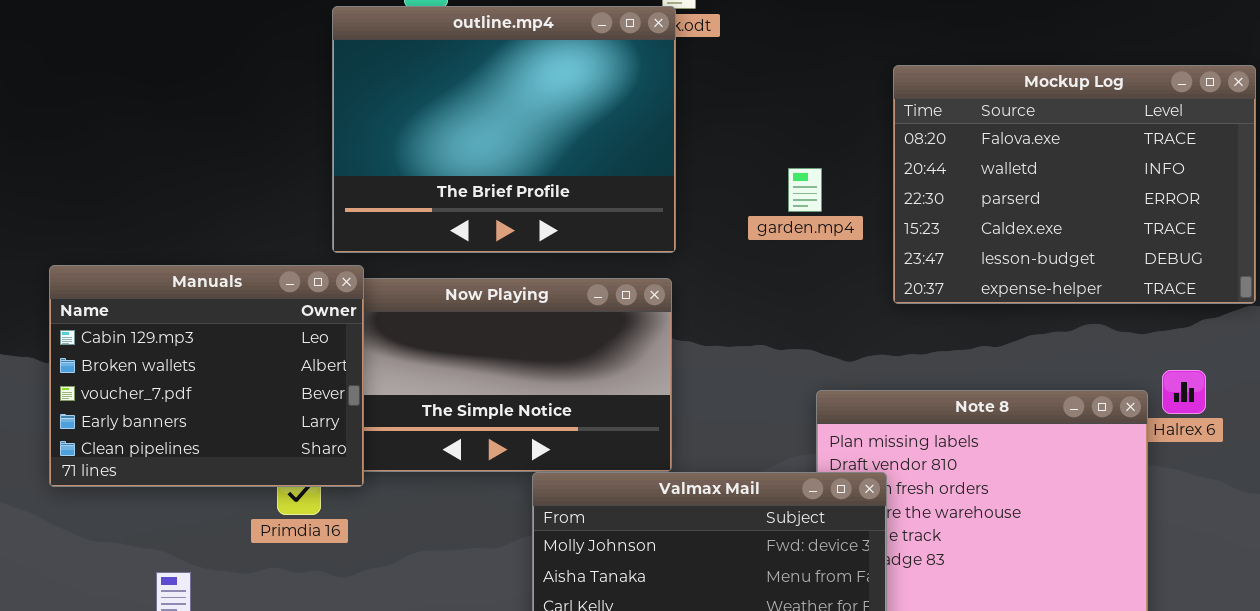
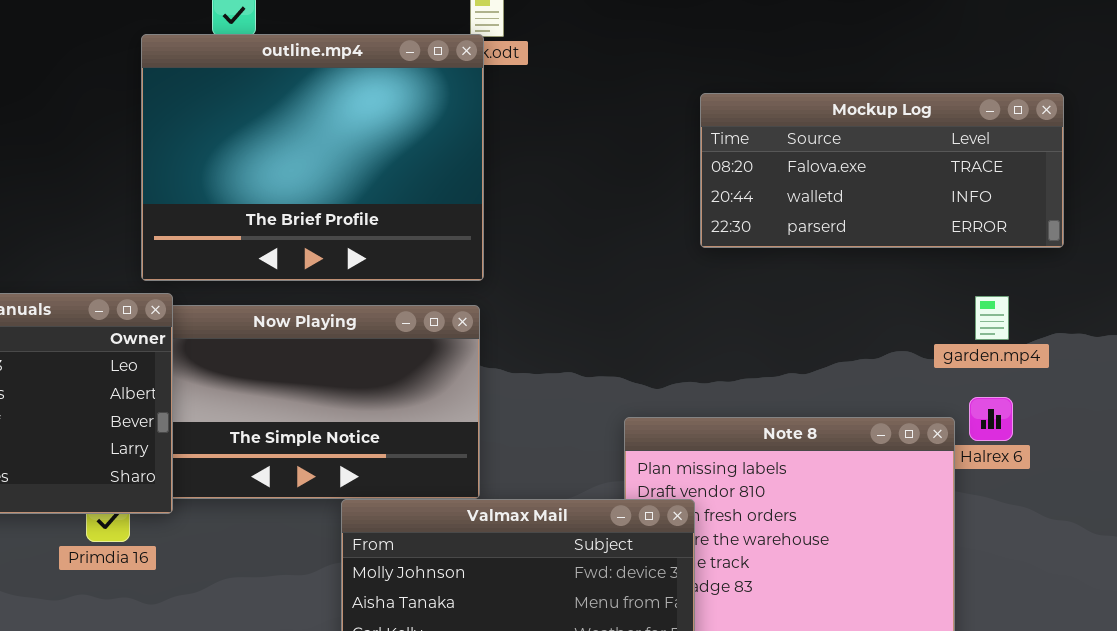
Mockup Log: [893,65,1256,304] -> [700,93,1064,248], resized
garden.mp4: [788,168,822,212] -> [975,296,1009,340], moved

